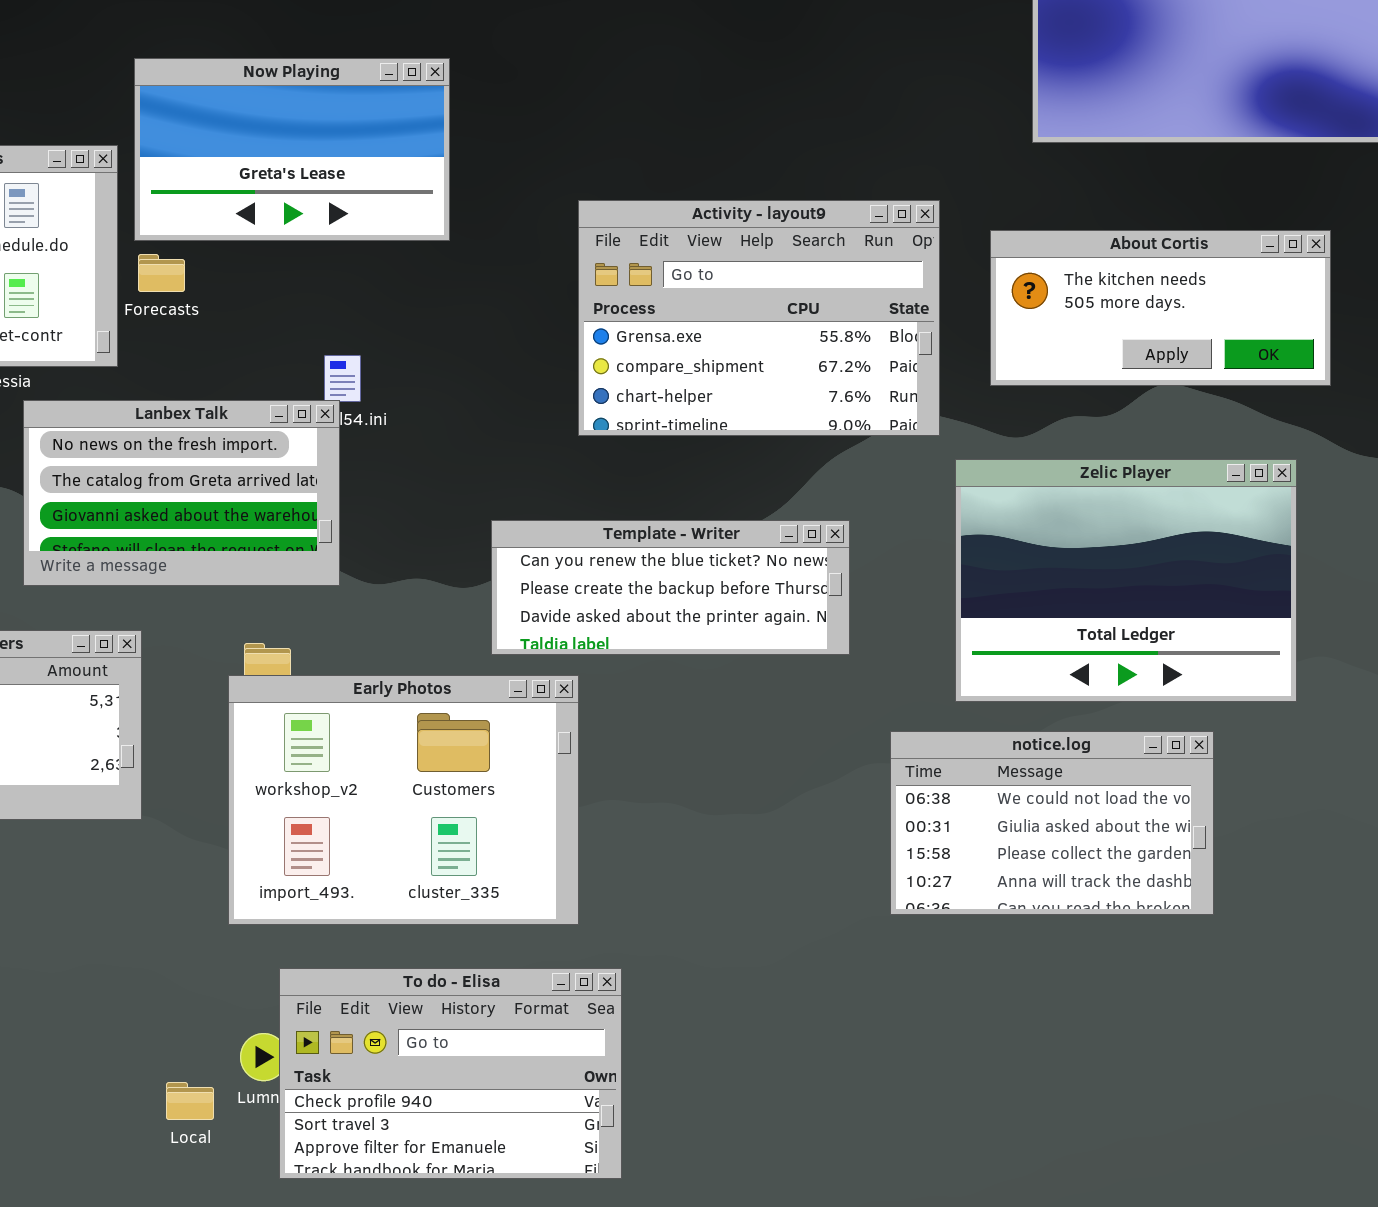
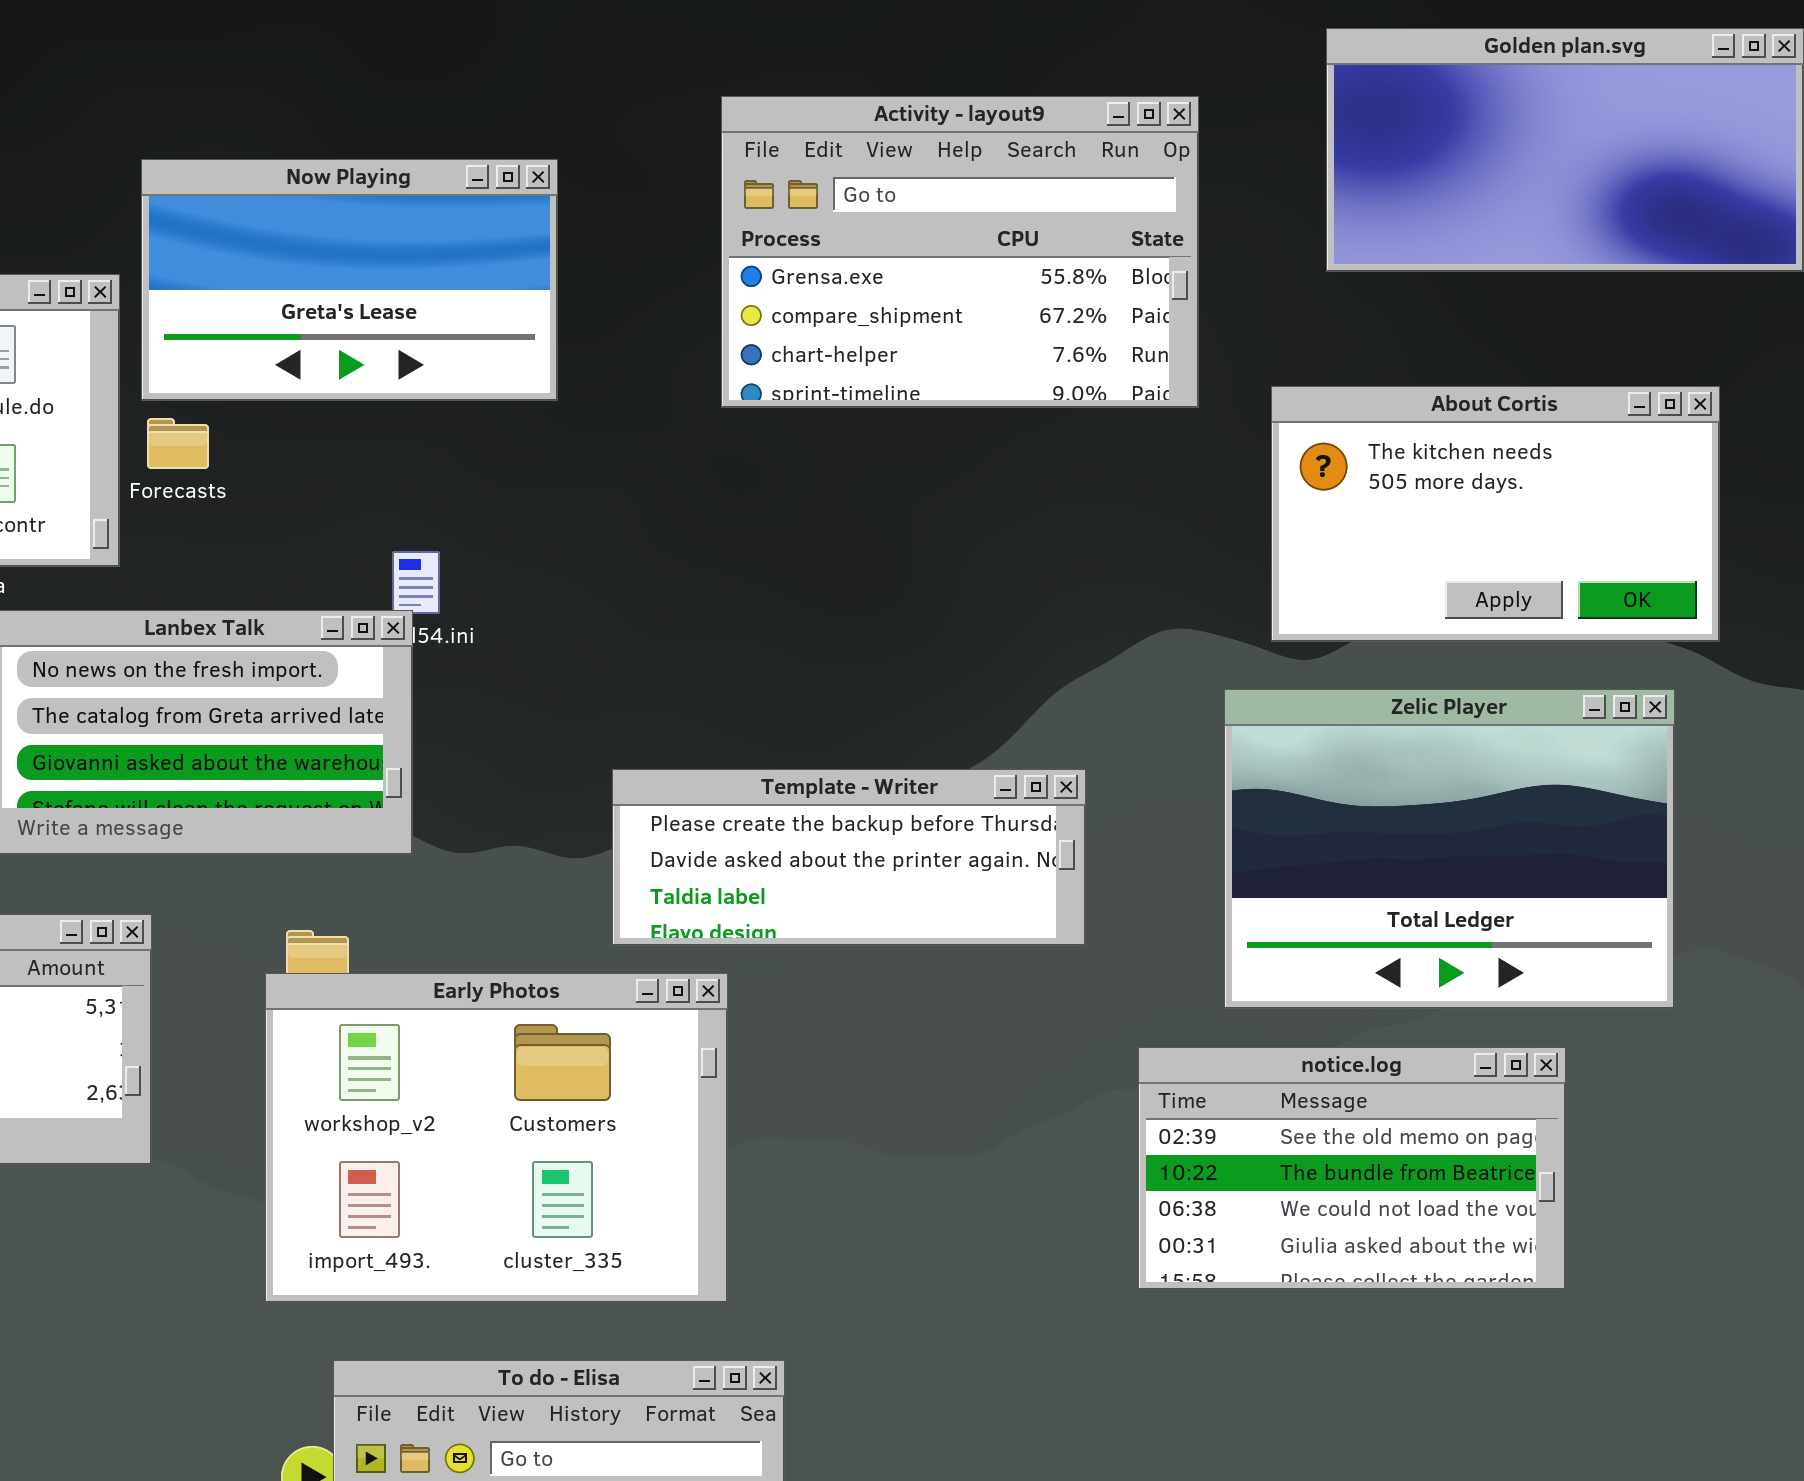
Activity - layout9: [578,200,940,436] -> [721,96,1199,408], moved
About Cortis: [990,230,1331,386] -> [1271,386,1720,642], resized
Template - Writer: [491,520,850,655] -> [612,769,1086,946], scrolled down 1 row
notice.log: [890,731,1214,915] -> [1138,1047,1566,1290], scrolled up 2 rows

